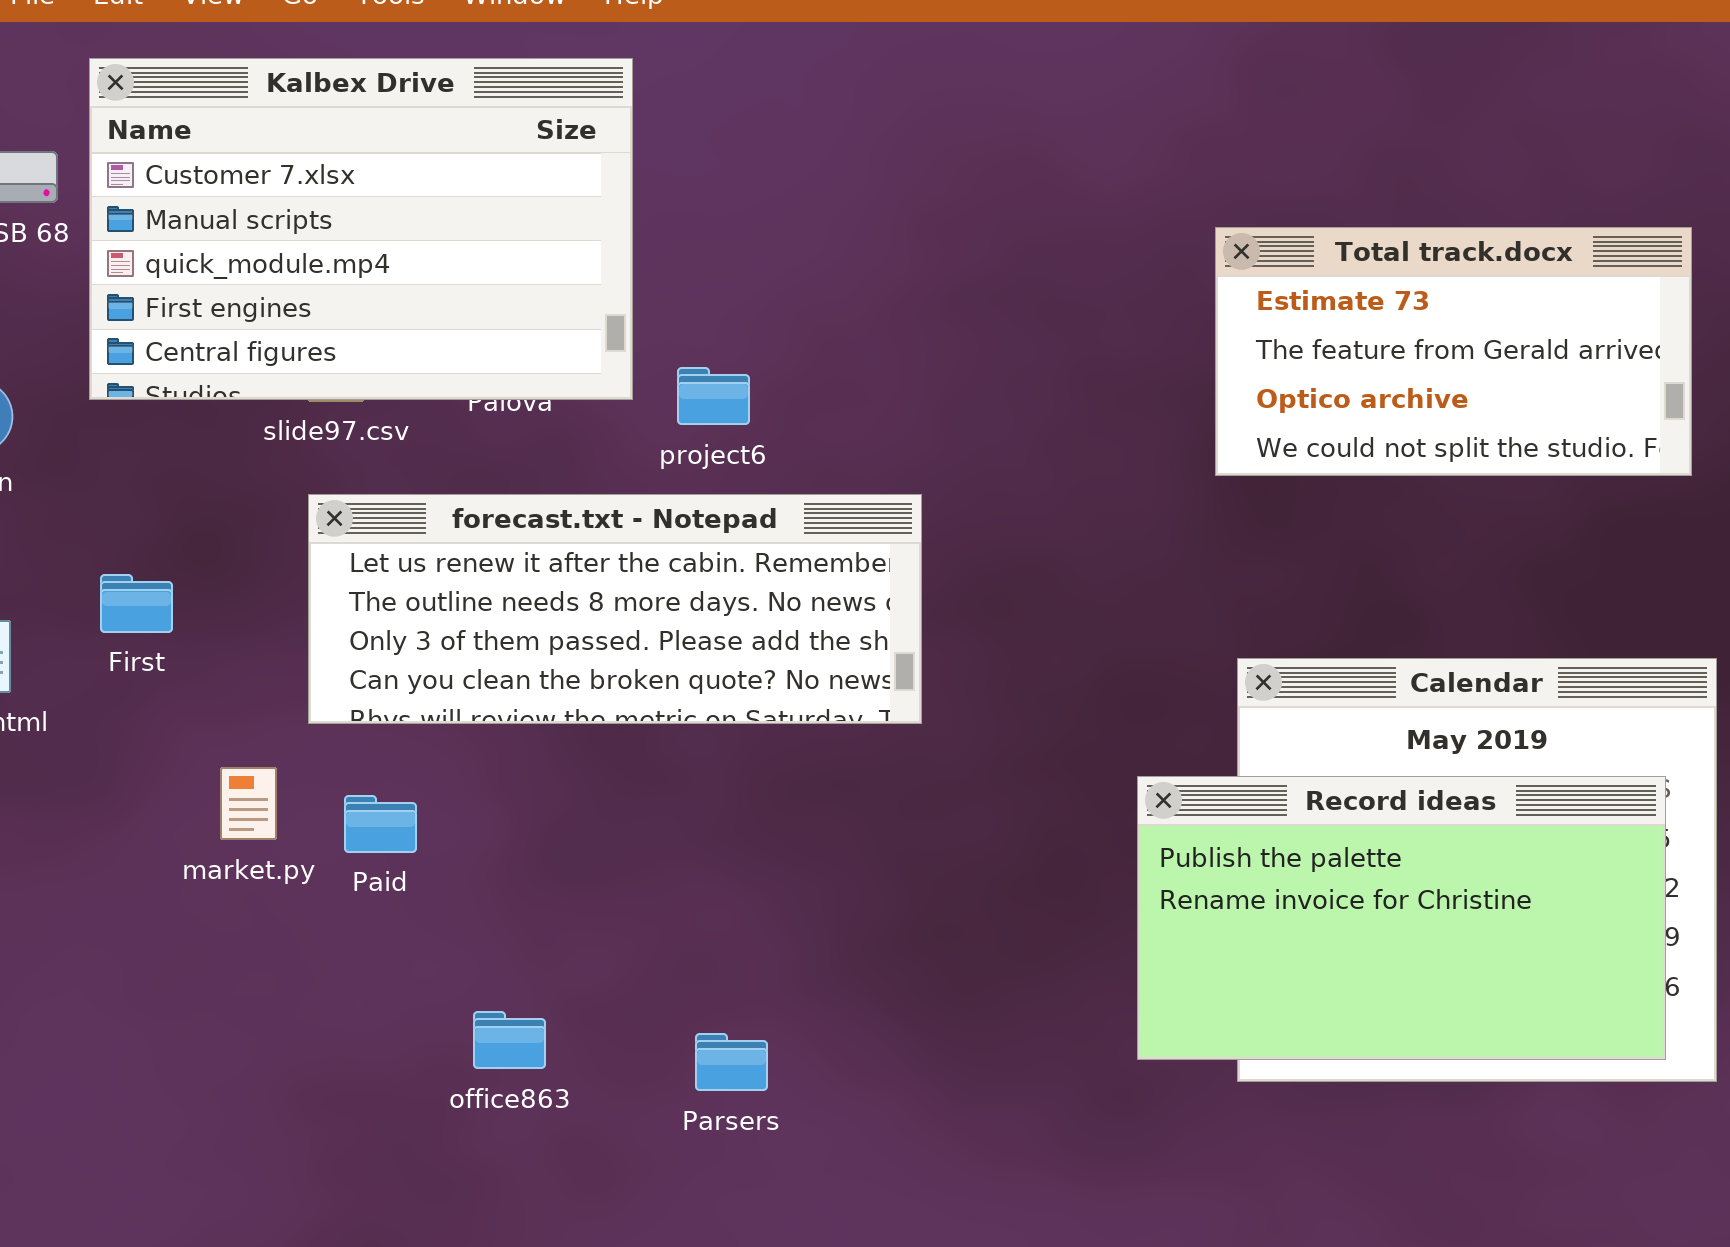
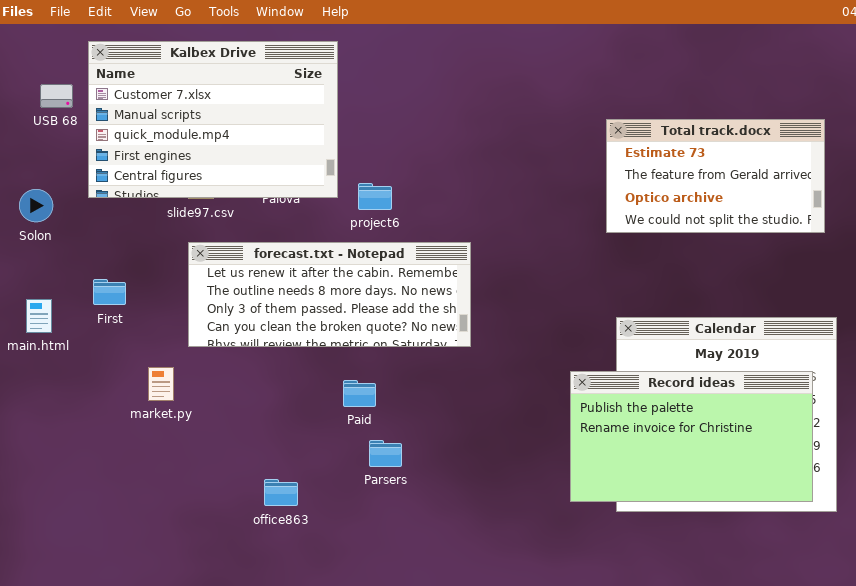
Paid: [344,795,417,853] -> [343,380,376,407], moved
Parsers: [695,1033,768,1091] -> [369,440,402,467], moved

